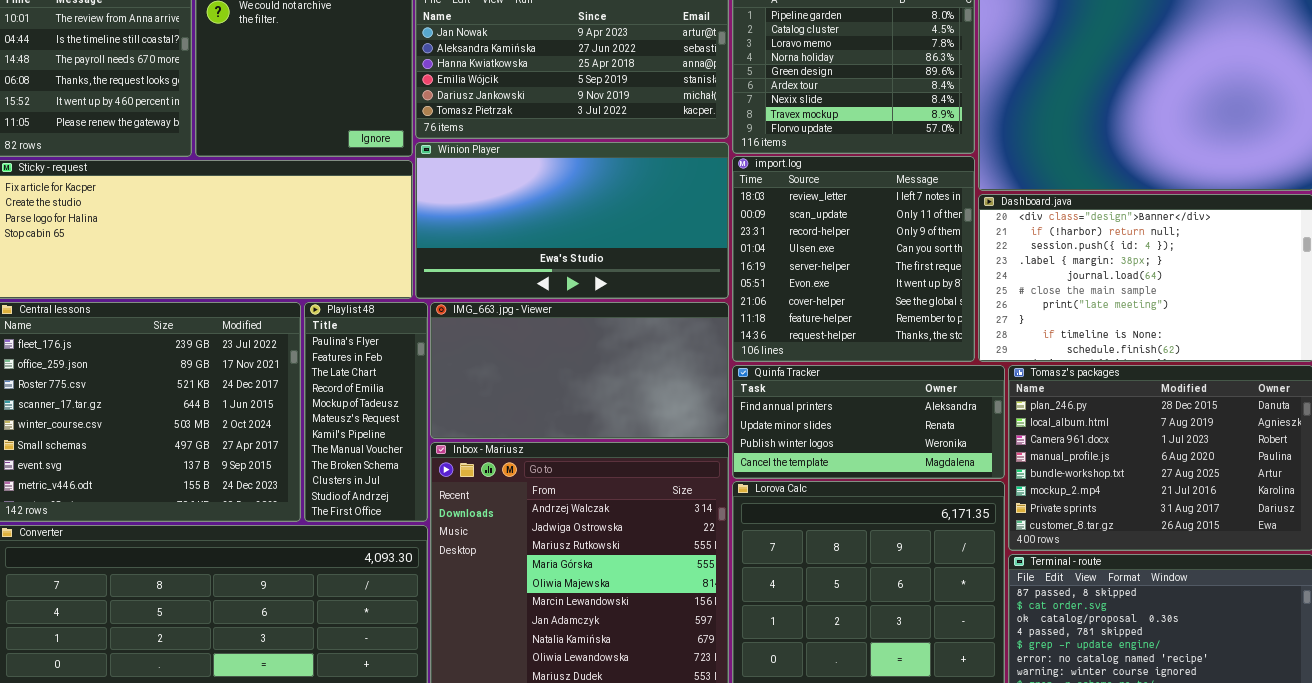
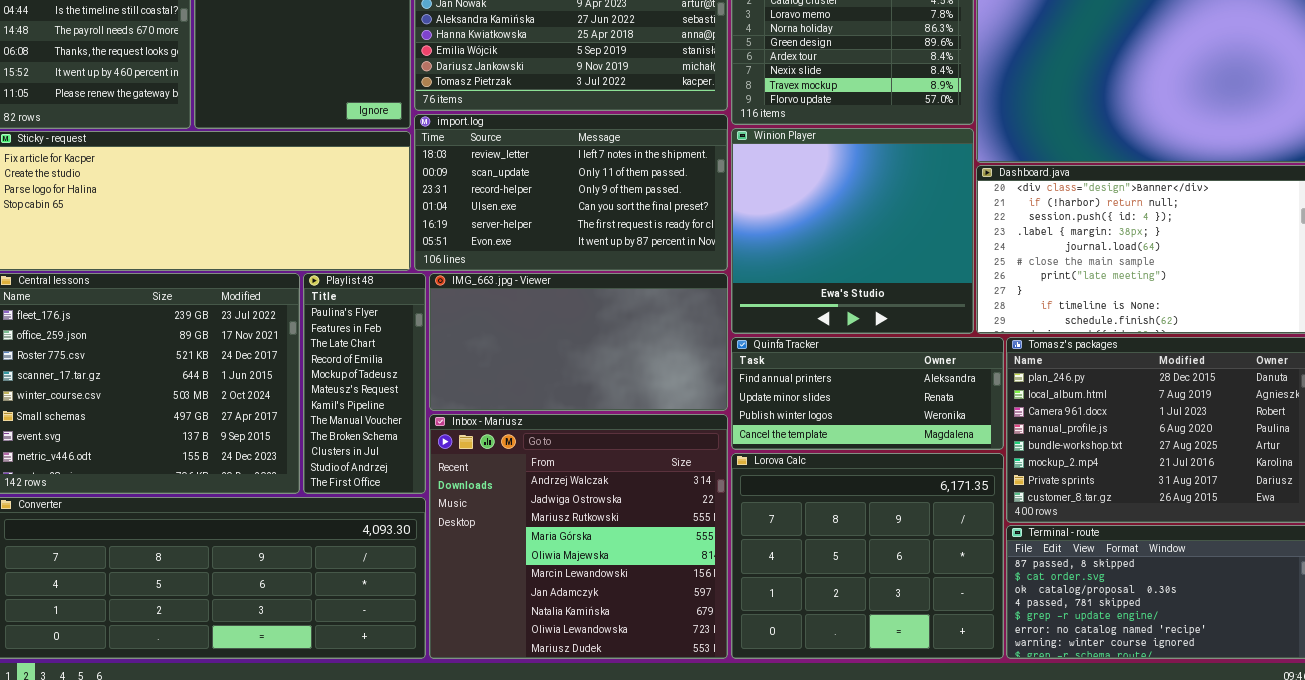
Winion Player: [415,142,729,299] -> [731,128,974,334], moved, resized
import.log: [732,156,975,362] -> [414,114,728,271], moved, resized

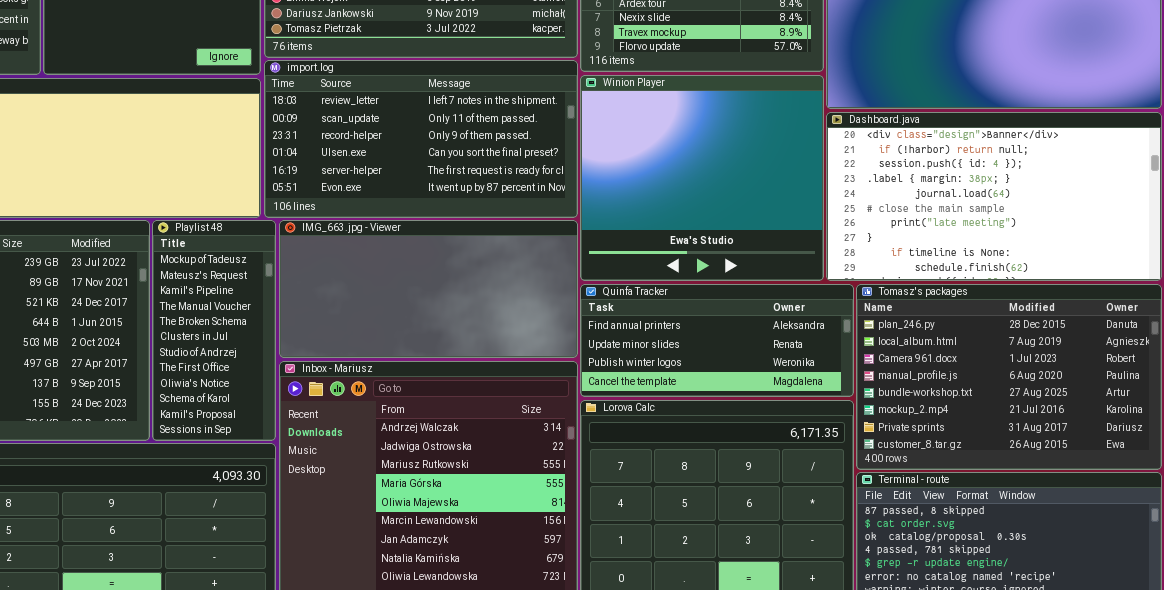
Playlist 48: [303,273,426,494] -> [152,220,276,441], scrolled down 4 rows

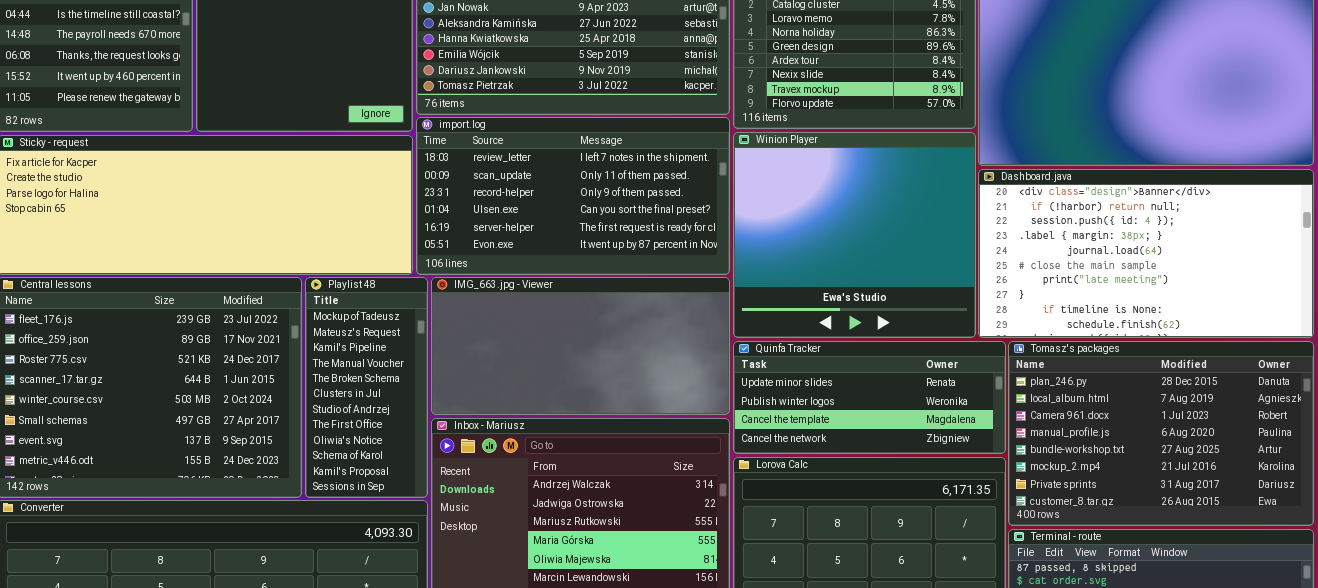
Quinfa Tracker: [580,284,854,397] -> [733,341,1006,454], scrolled down 1 row

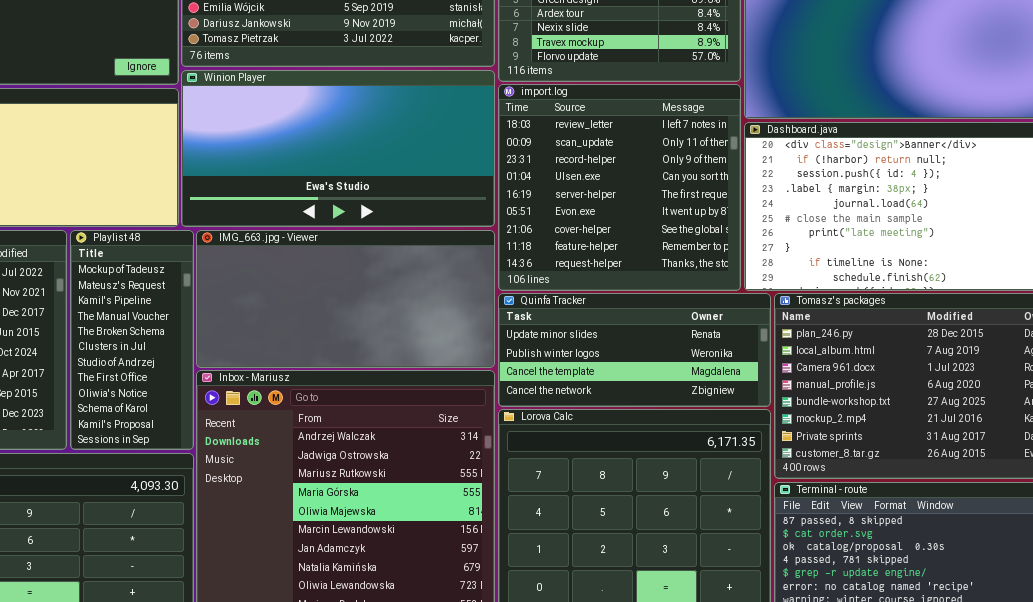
import.log: [416,117,730,275] -> [498,84,741,291], moved, resized
Winion Player: [733,132,976,338] -> [181,70,495,227], moved, resized

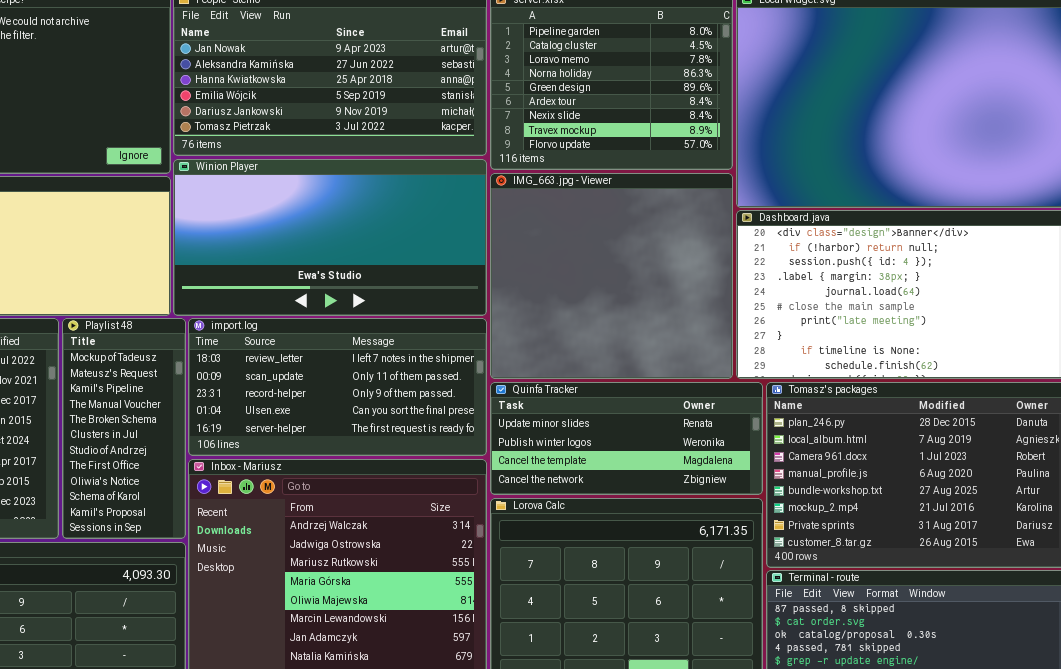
import.log: [498,84,741,291] -> [188,318,487,456], moved, resized
IMG_663.jpg - Viewer: [196,230,495,368] -> [490,173,733,379], moved, resized

